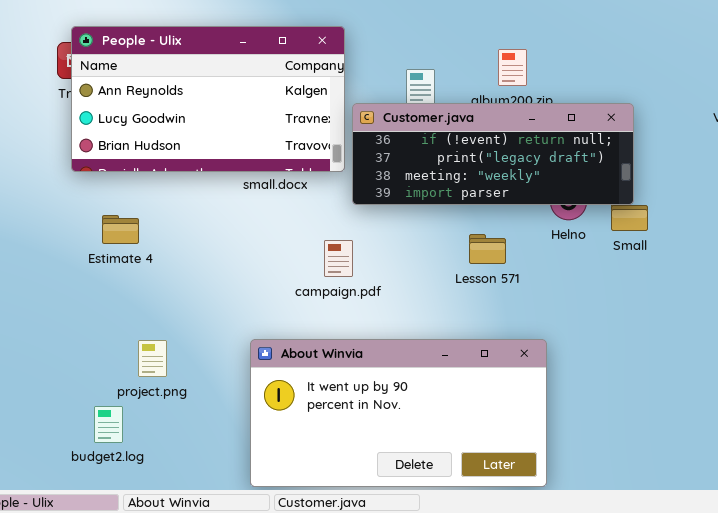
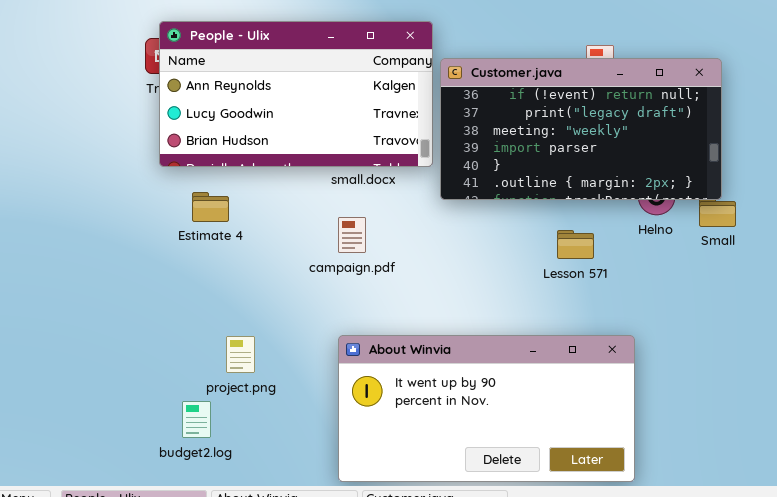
Customer.java: [352,103,634,205] -> [440,58,722,200], resized
Estimate 4: [102,215,139,244] -> [192,192,229,222], moved
campaign.pdf: [324,240,353,277] -> [338,217,366,253], moved

